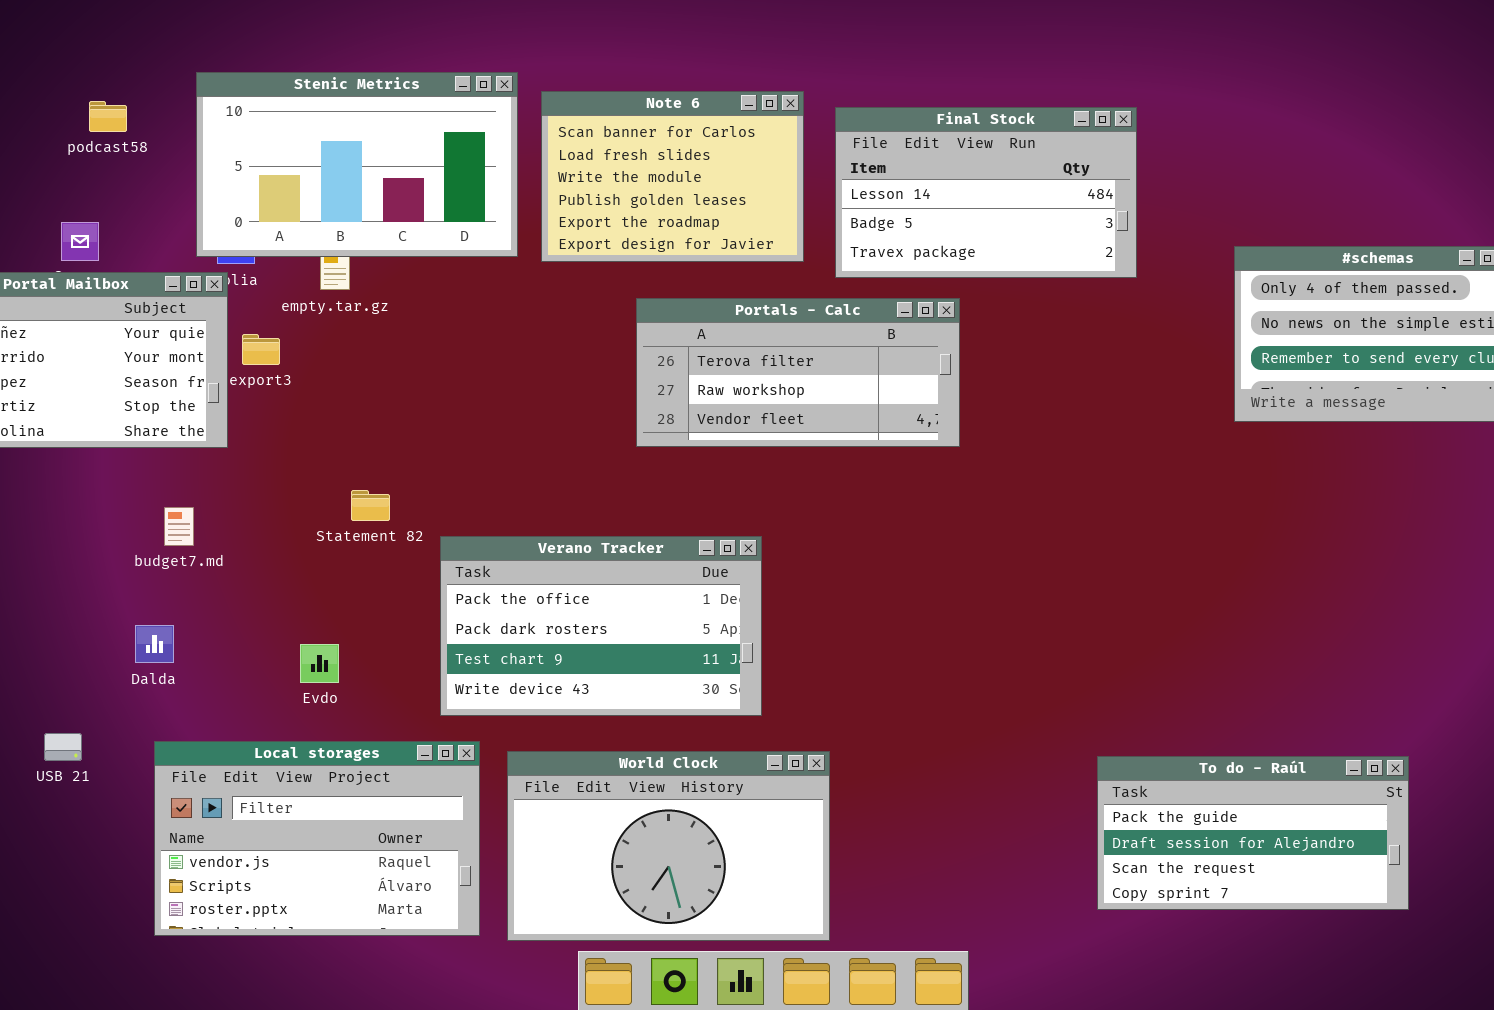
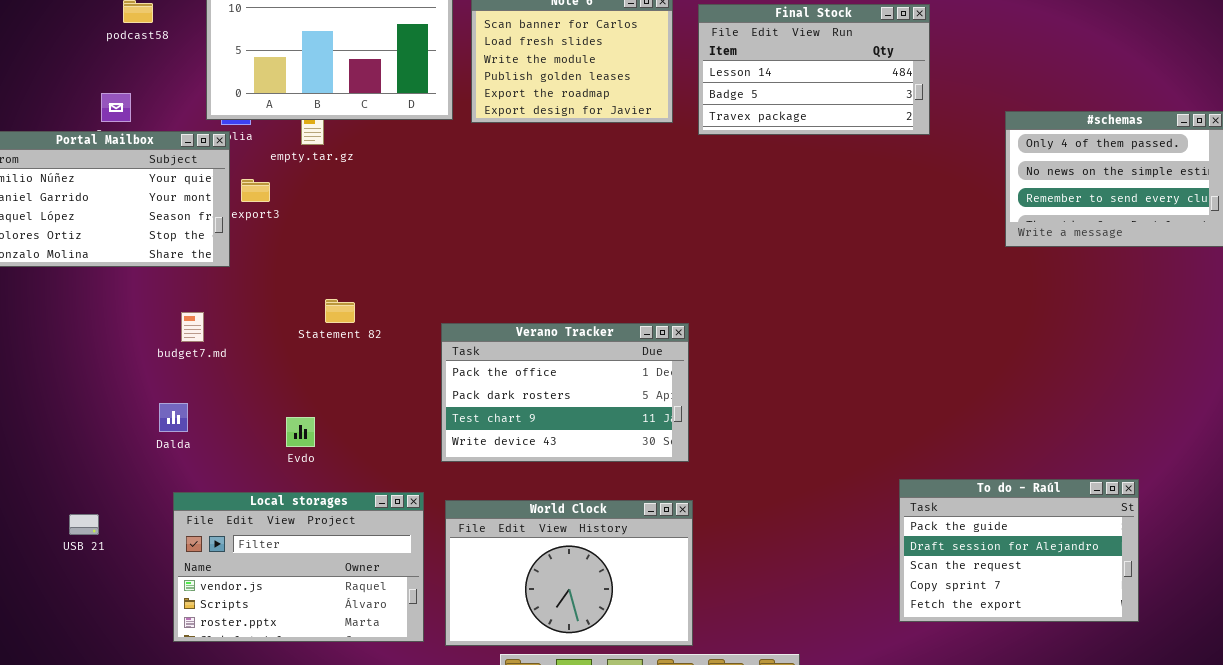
Portals - Calc: [636,298,960,447] -> none, closed
Verano Tracker: [440,536,762,716] -> [441,323,689,462], moved
USB 21: [44,733,82,761] -> [69,514,99,535], moved
To do - Raúl: [1097,756,1409,910] -> [899,479,1139,622], resized

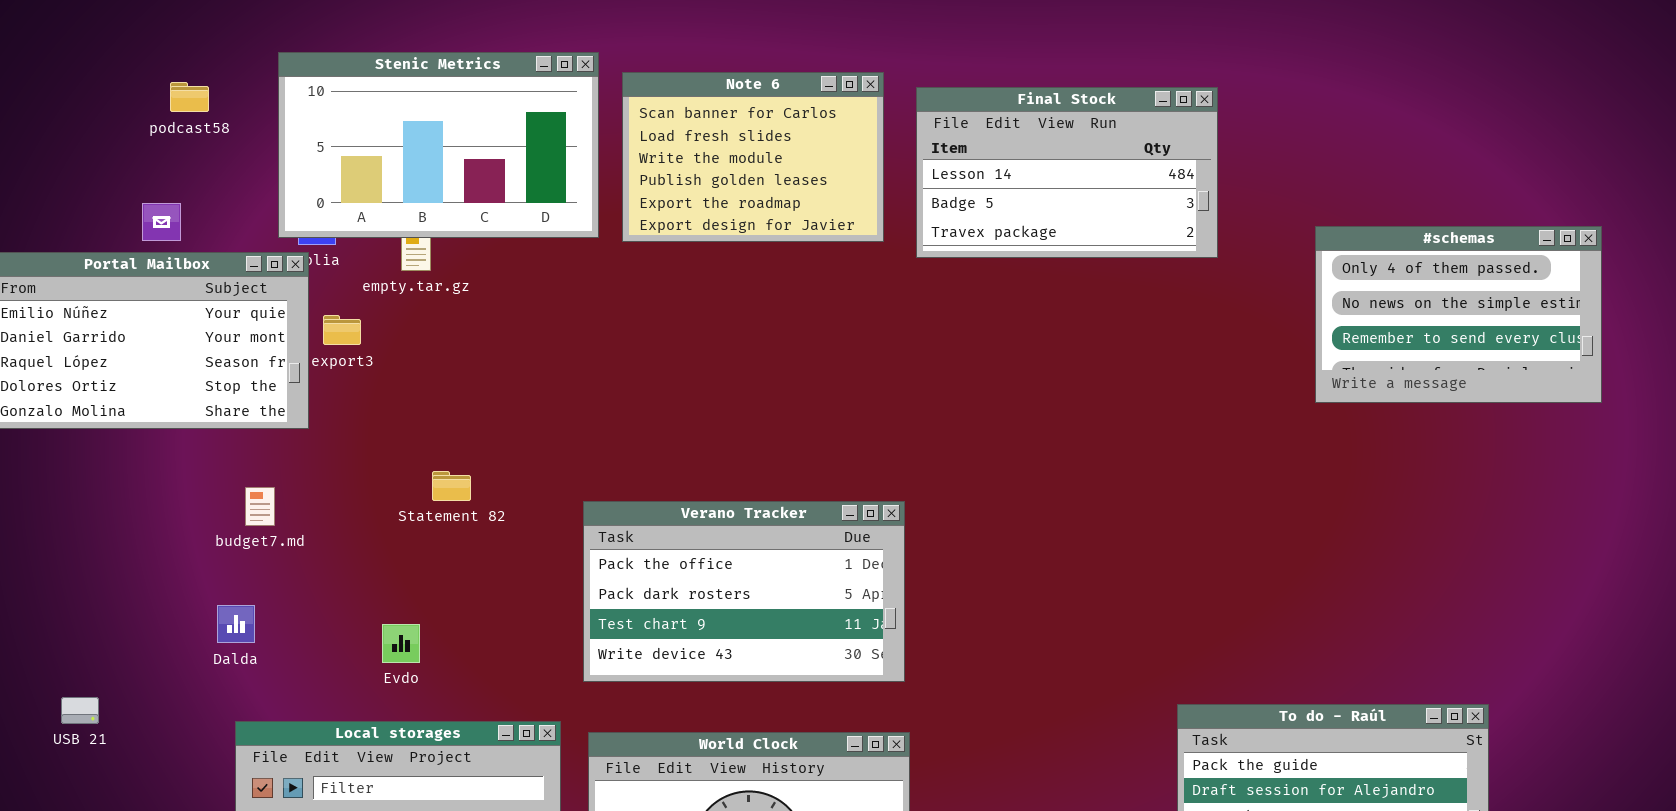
USB 21: [69,514,99,535] -> [61,697,99,724], moved

